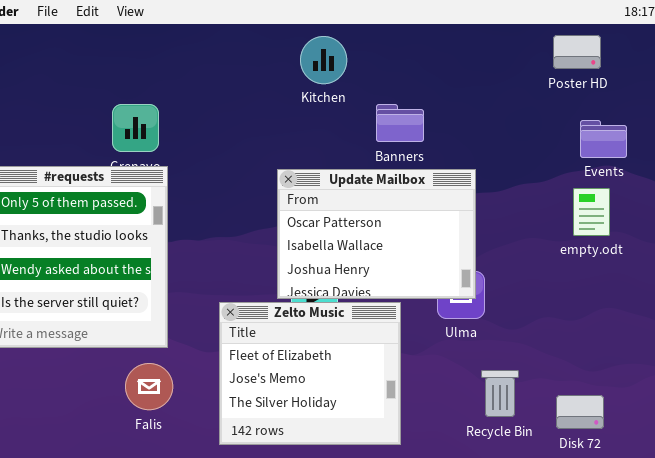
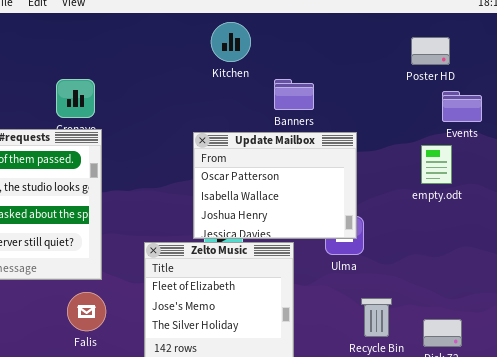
Poster HD: [553,35,601,69] -> [411,37,450,65], moved
empty.odt: [573,188,610,236] -> [421,145,452,184], moved

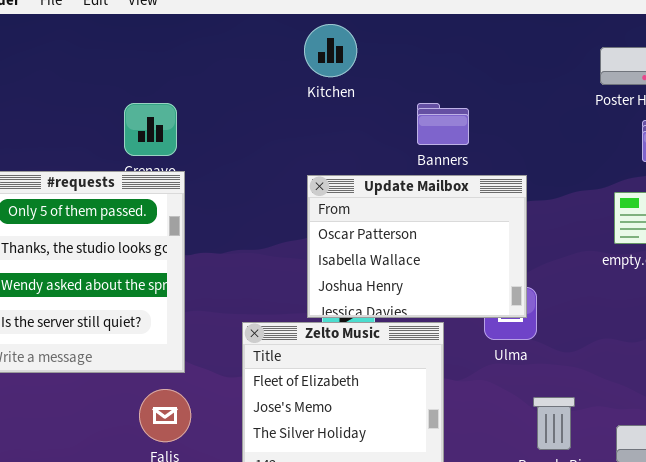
Kitchen: [211,22,251,62] -> [304,24,357,77], moved

